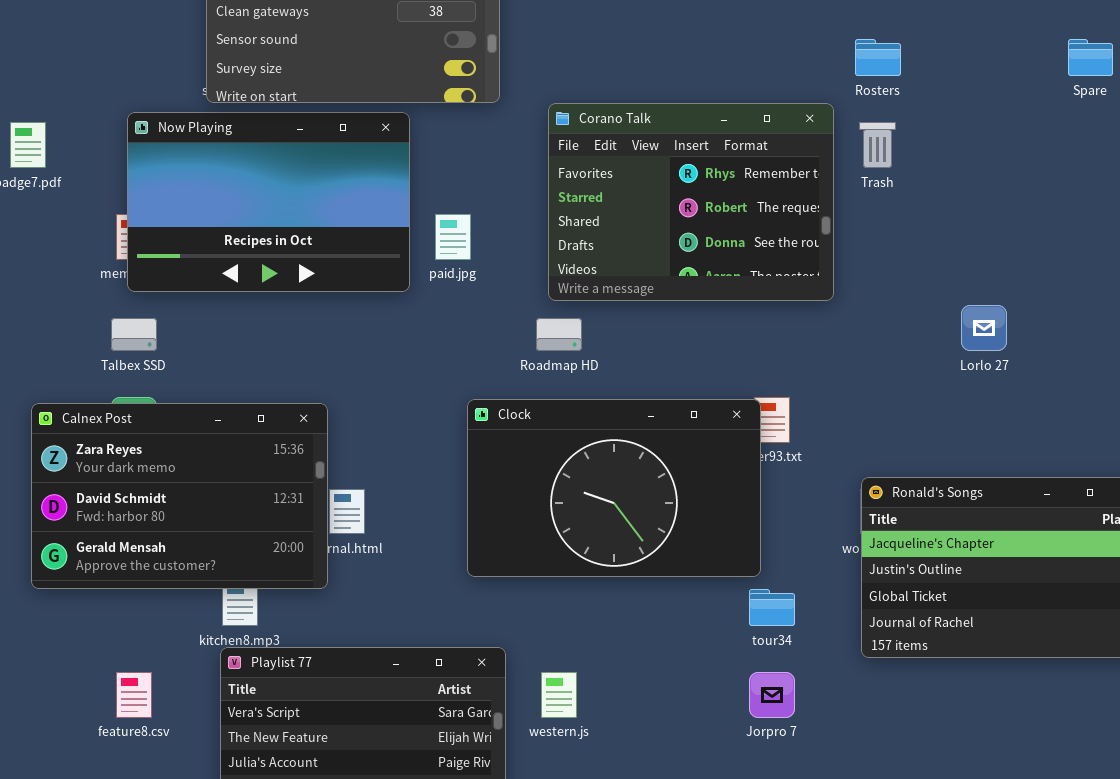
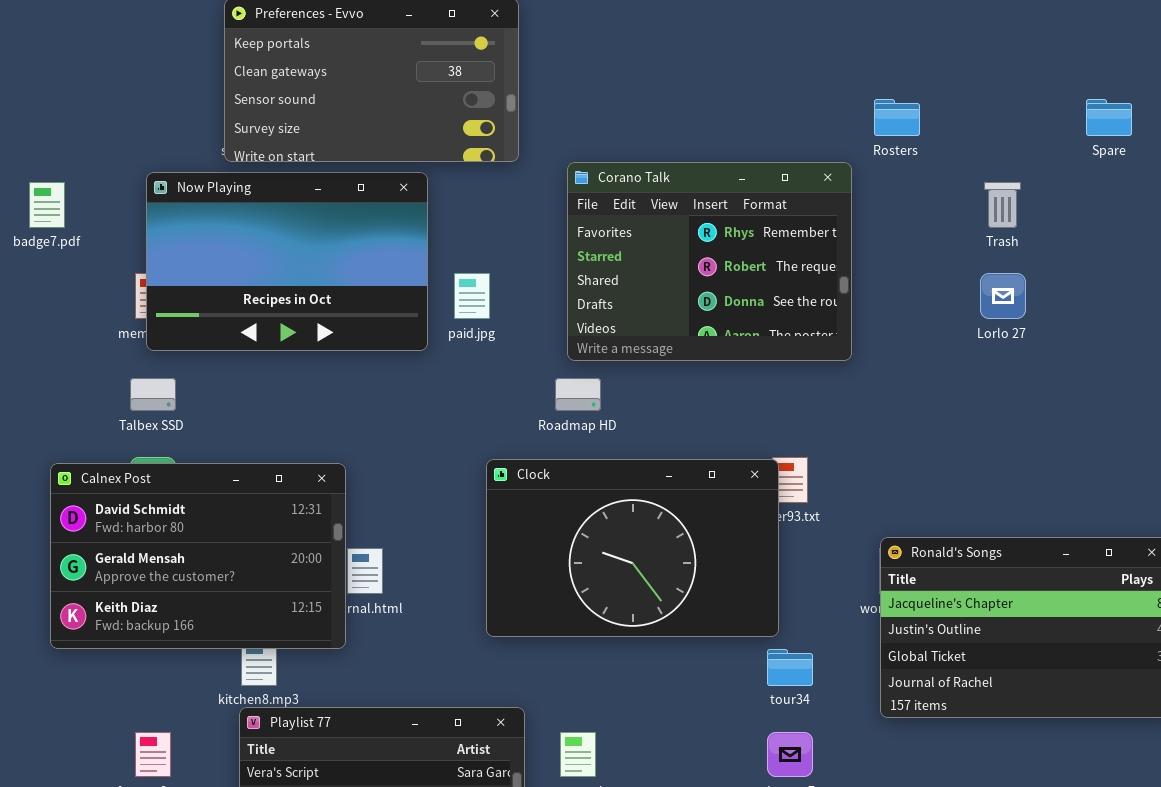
Trash: [859,122,896,168] -> [984,182,1021,228], moved
Lorlo 27: [961,305,1007,351] -> [980,273,1026,319], moved
Calnex Post: [31,403,328,589] -> [50,463,346,649], scrolled down 1 row

